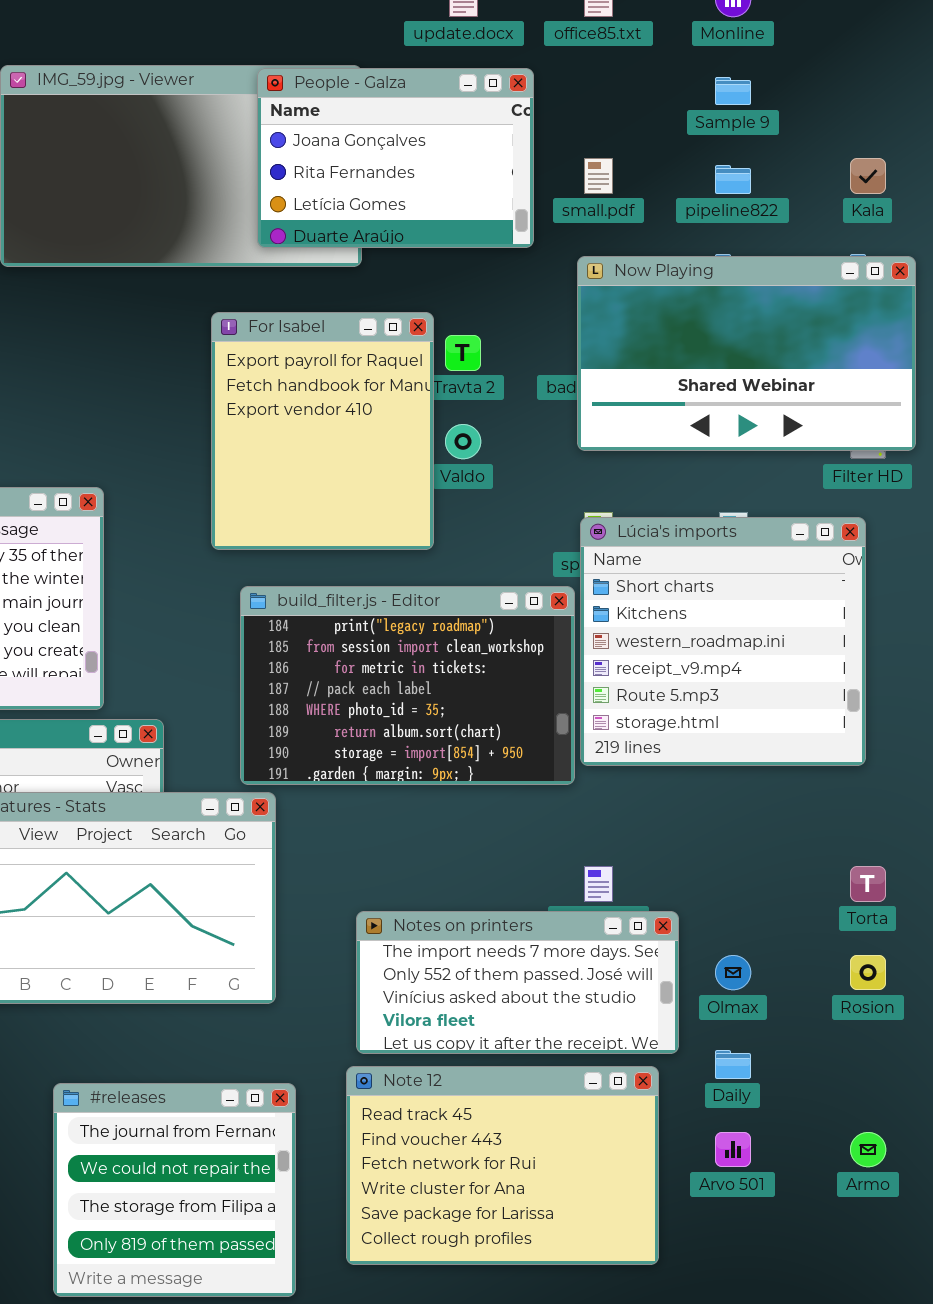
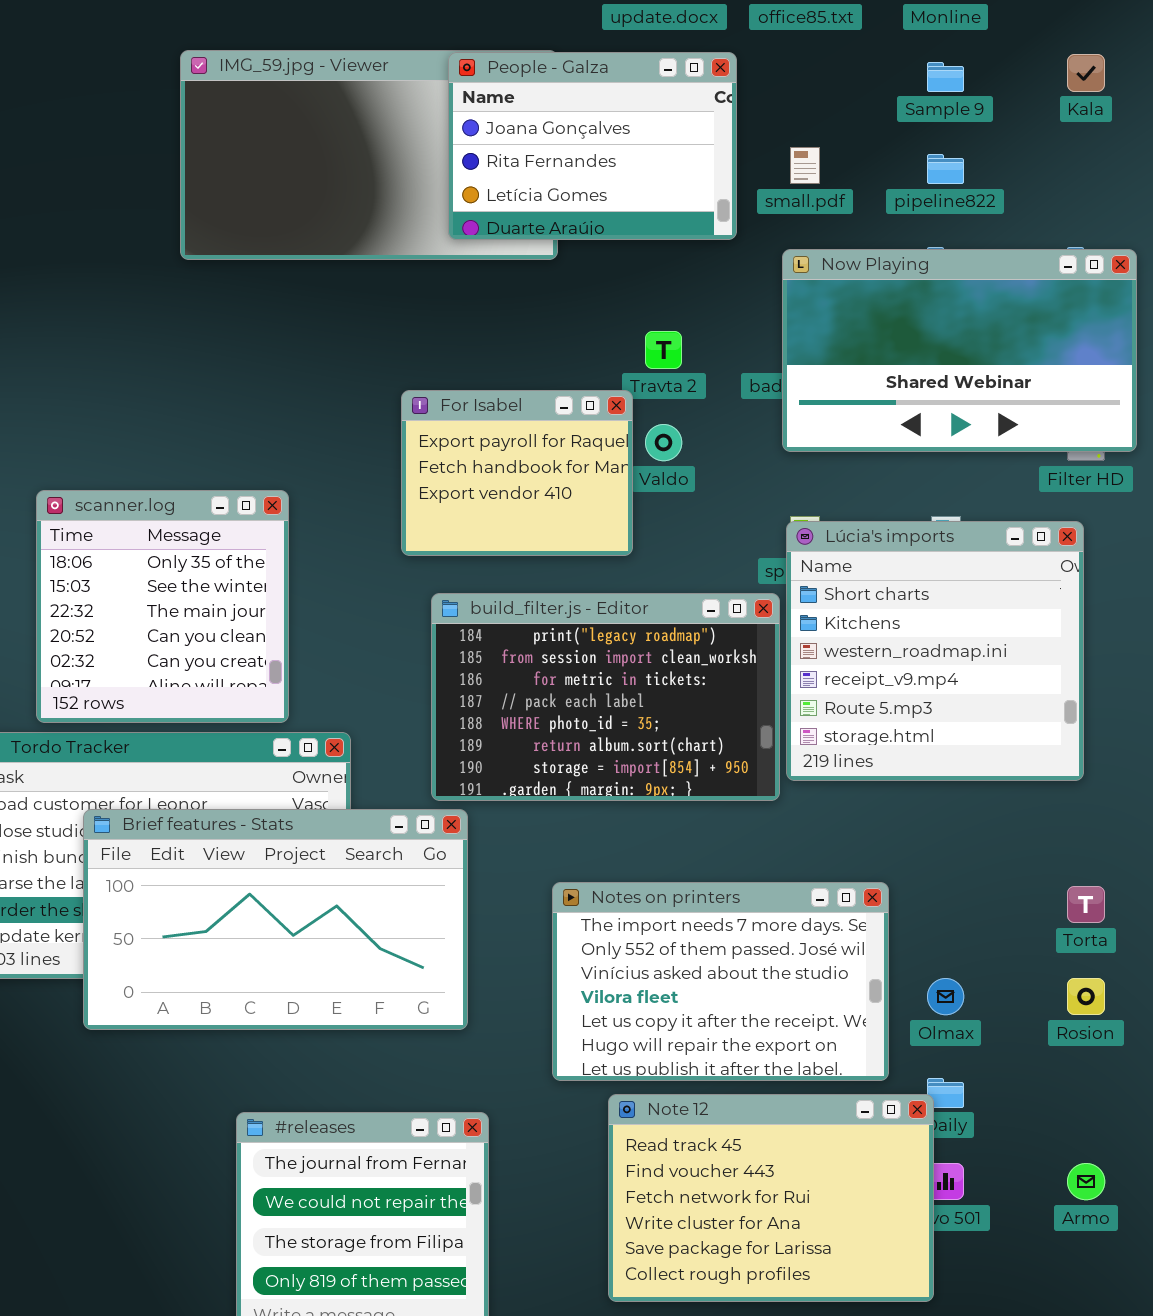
Kala: [850,158,886,194] -> [1067,54,1105,92], moved
For Isabel: [211,312,434,550] -> [401,390,633,556], resized
Notes on printers: [356,911,679,1054] -> [552,882,889,1081], resized
Note 12: [346,1066,659,1265] -> [608,1094,934,1302], moved

